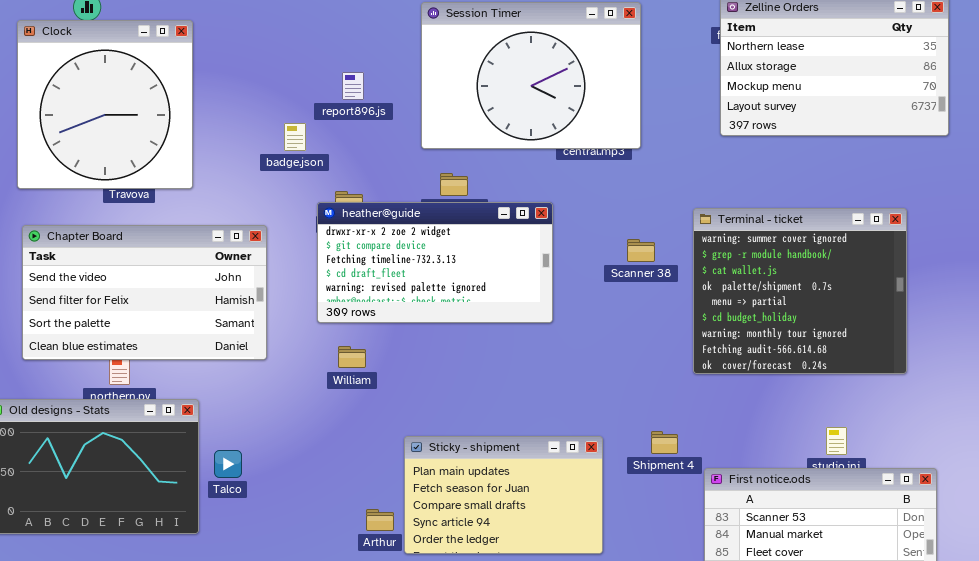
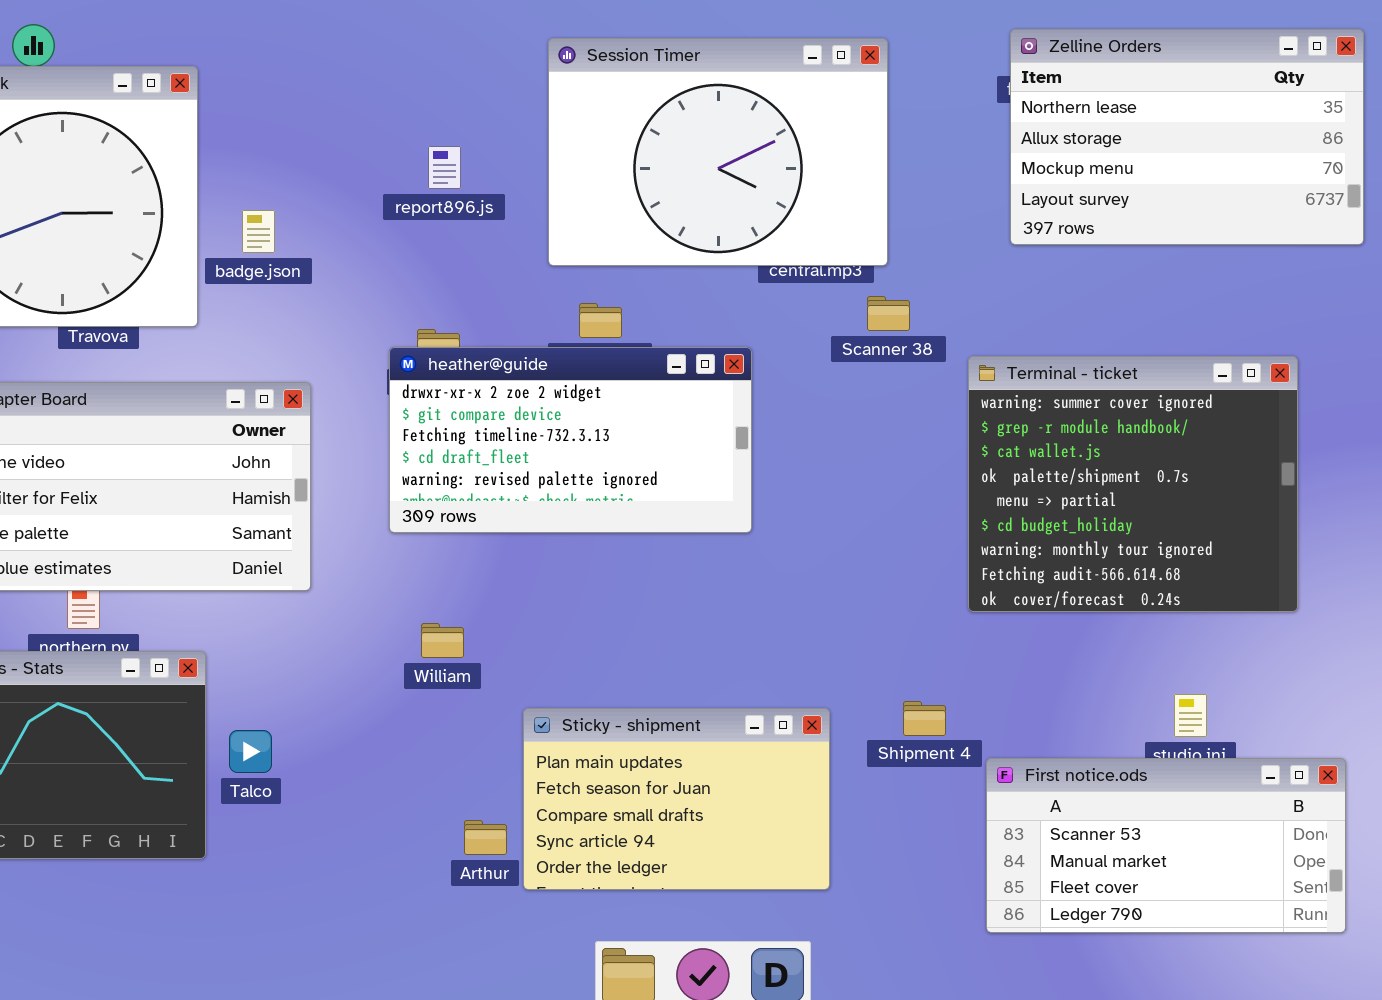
badge.json: [284,123,306,151] -> [242,210,275,253], moved
Scanner 38: [627,239,655,262] -> [867,296,910,331], moved
William: [338,346,366,368] -> [421,623,464,658], moved

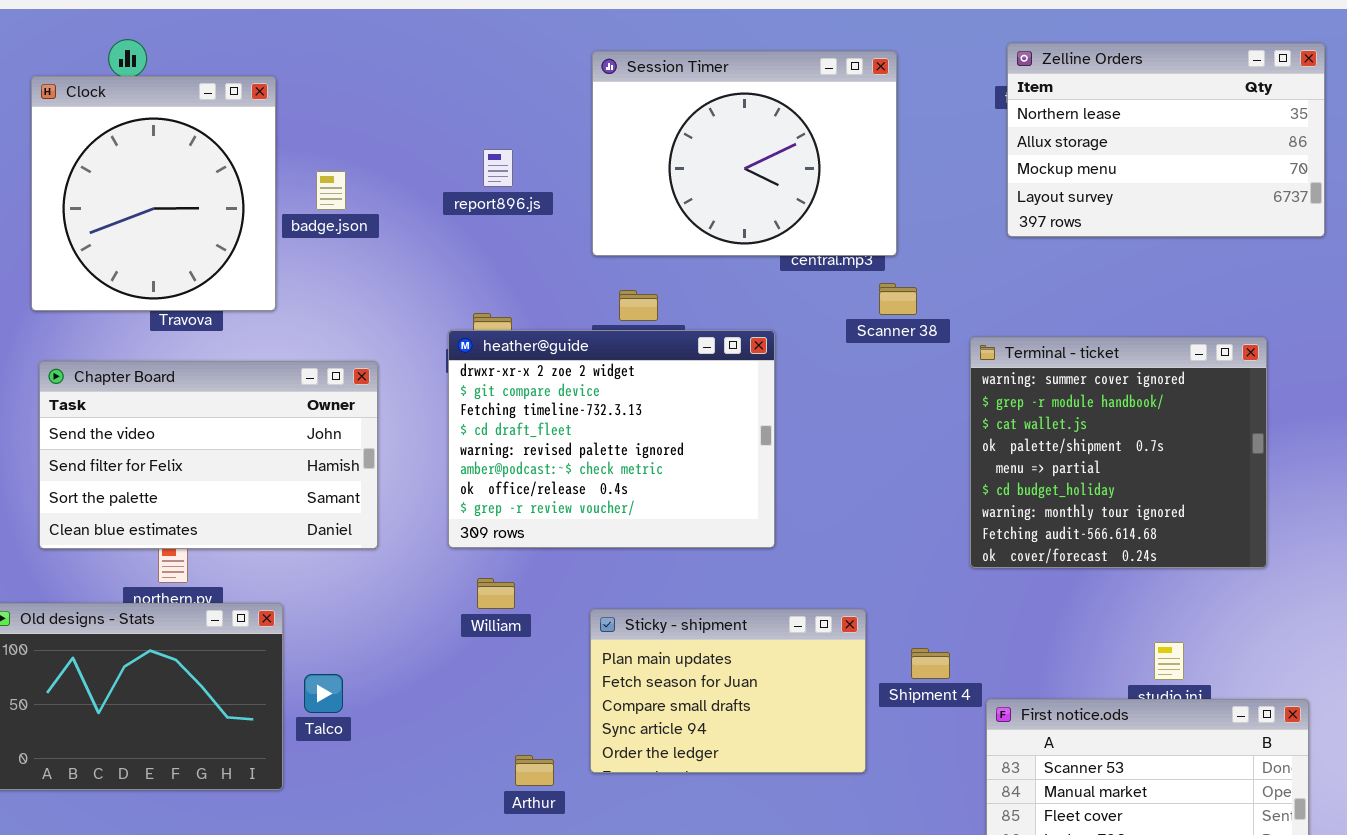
badge.json: [242,210,275,253] -> [316,171,346,210], moved
heather@guide: [389,347,752,533] -> [448,330,775,548], resized
Sticky - shipment: [523,708,830,890] -> [590,609,866,773], moved

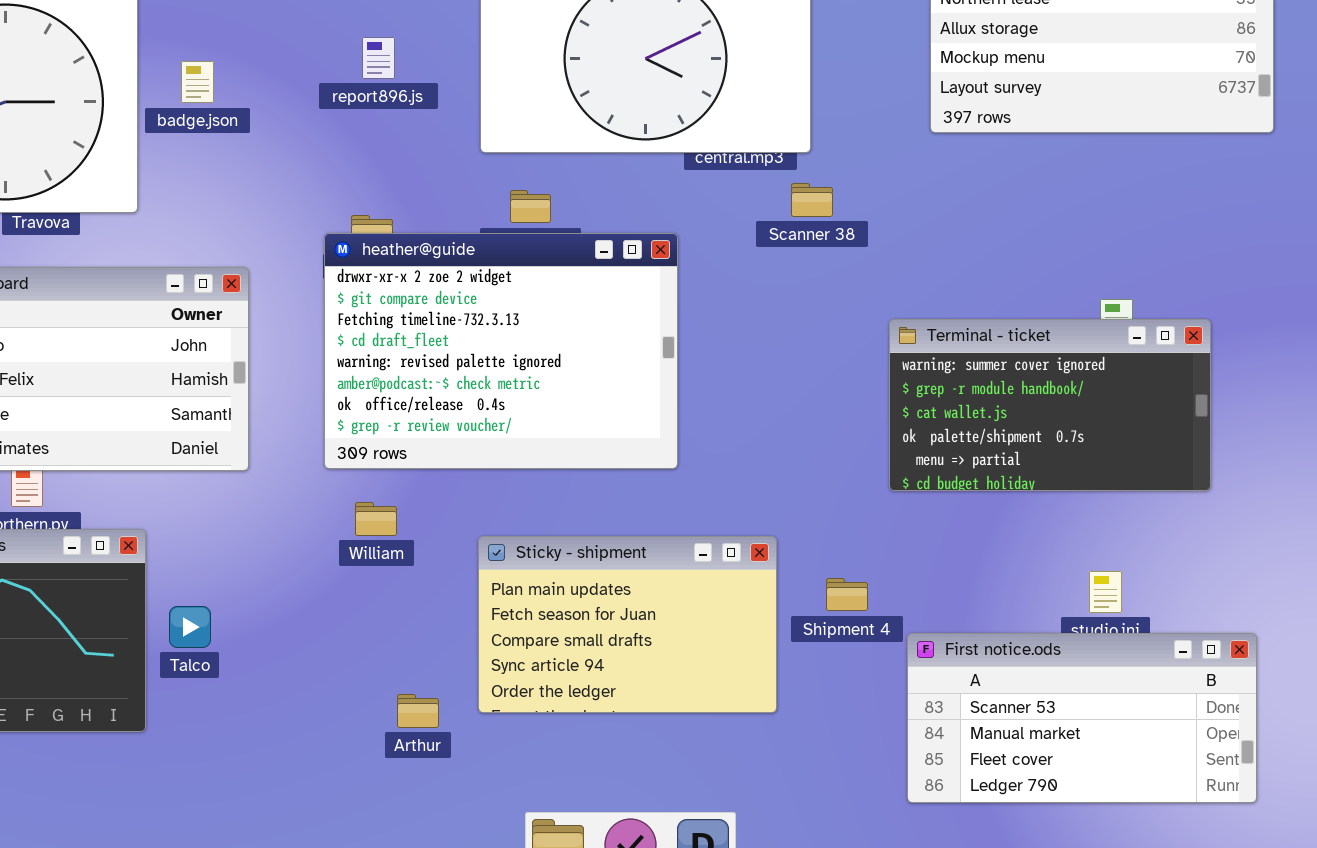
Terminal - ticket: [970,337,1267,568] -> [889,319,1211,491], resized

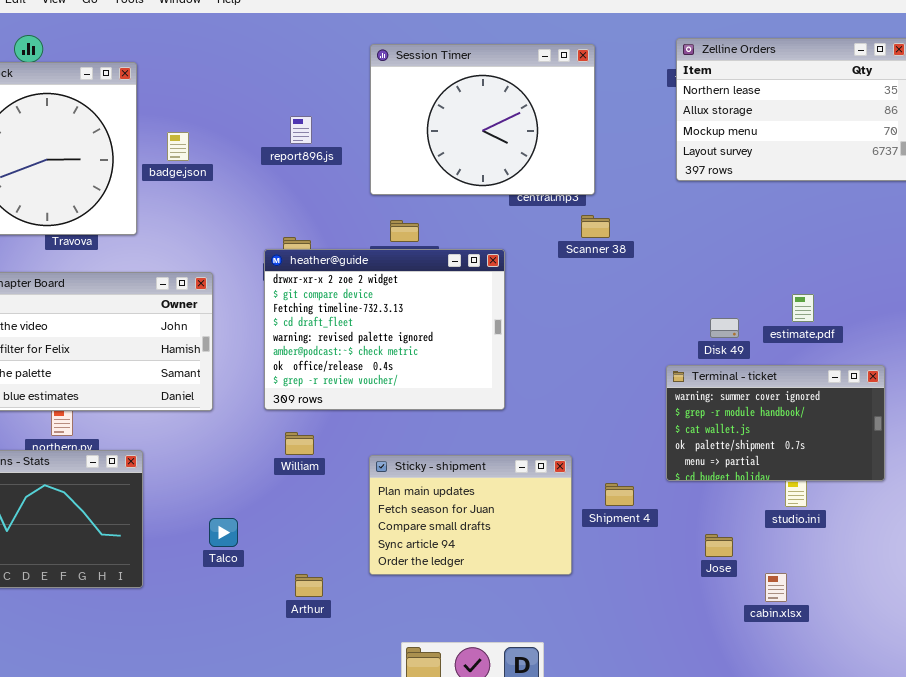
Terminal - ticket: [889,319,1211,491] -> [666,365,885,481], moved
Talco: [169,606,211,648] -> [209,518,238,547], moved
First notice.ods: [907,633,1257,803] -> none, closed
Arthur: [397,694,439,728] -> [295,574,323,597], moved

